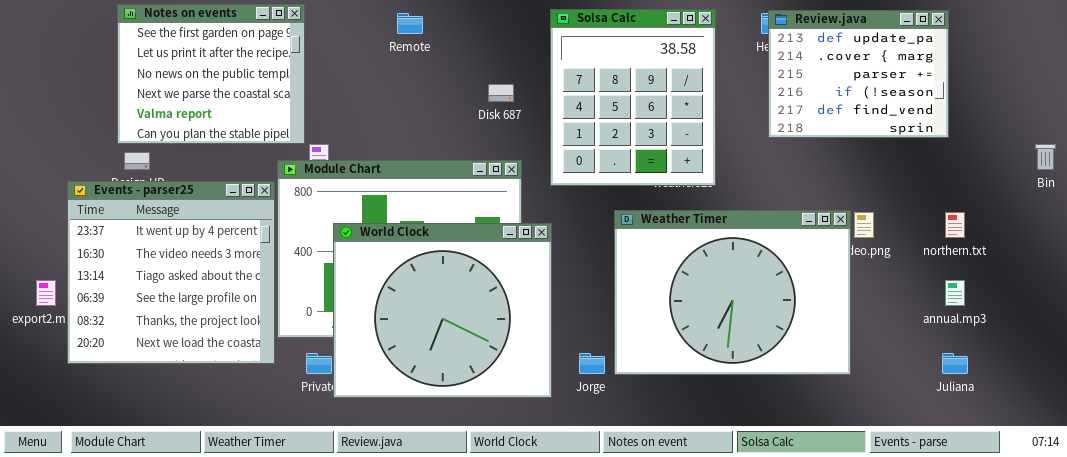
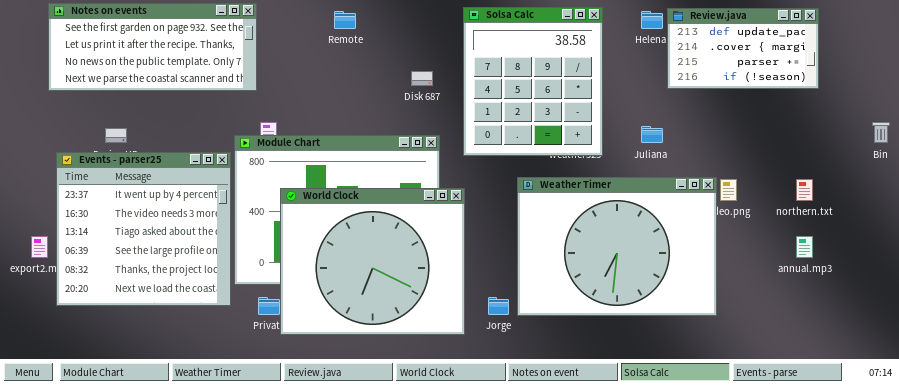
Notes on events: [117,4,305,144] -> [48,3,257,91], resized
Review.java: [768,10,949,138] -> [667,8,819,89], moved, resized
Juliana: [942,353,968,374] -> [641,126,663,143], moved

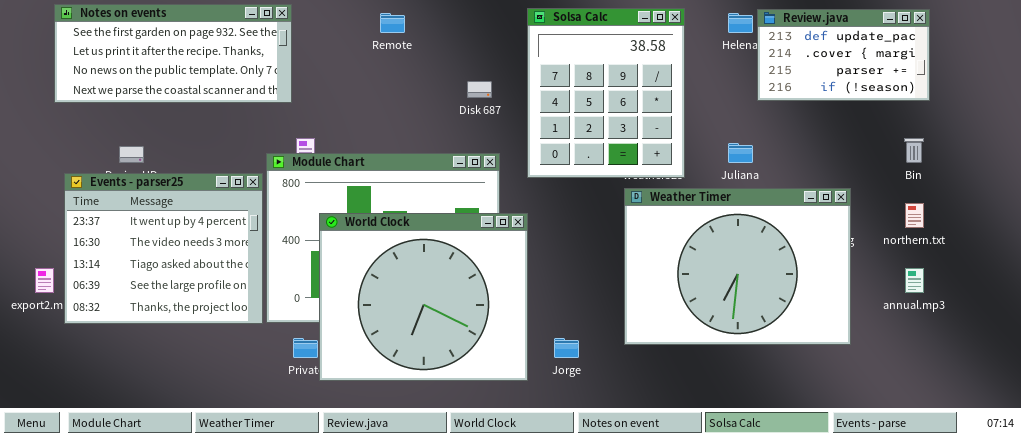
Bin: [872,122,890,143] -> [904,138,924,163], moved
Events - parser25: [56,152,231,306] -> [64,173,263,324], resized
Weather Timer: [517,177,717,316] -> [624,188,851,345], moved

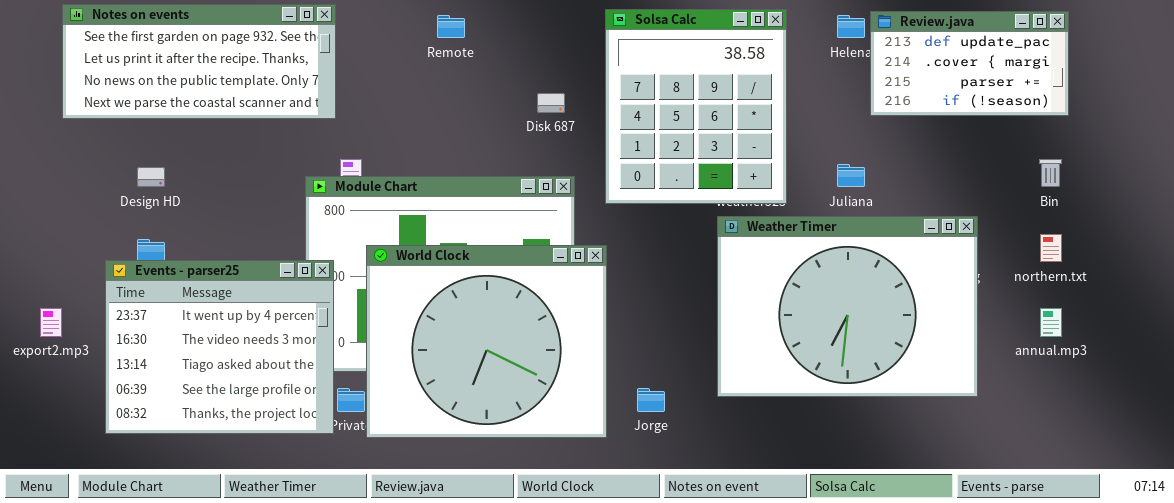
Events - parser25: [64,173,263,324] -> [105,260,334,434], moved

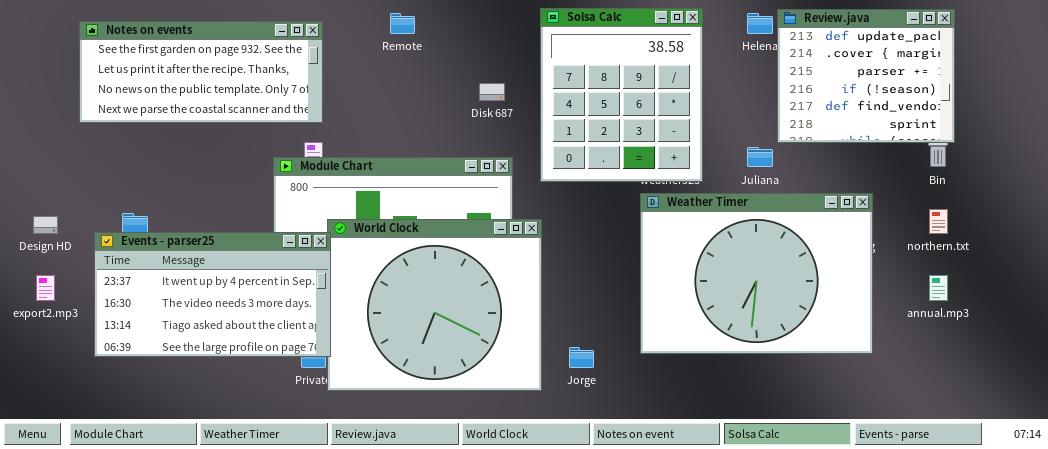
Notes on events: [62,4,336,119] -> [79,21,323,123], moved
Review.java: [870,11,1069,116] -> [777,9,955,143], resized
Design HD: [137,167,165,187] -> [33,216,58,234], moved
Events - parser25: [105,260,334,434] -> [94,232,331,357], resized

